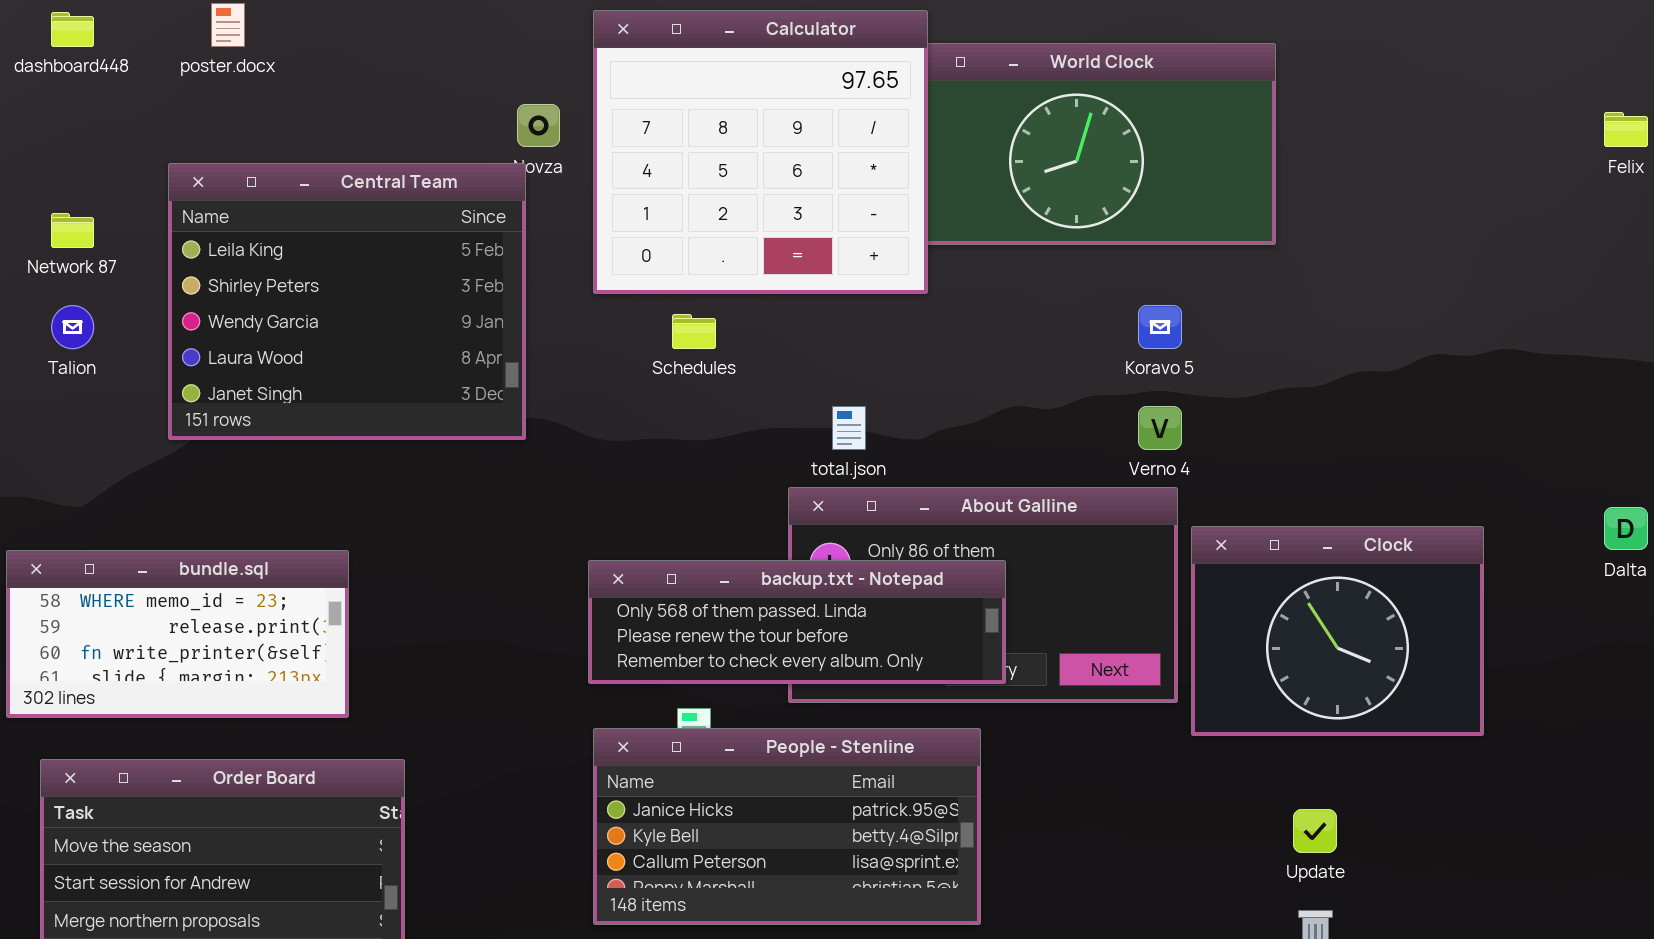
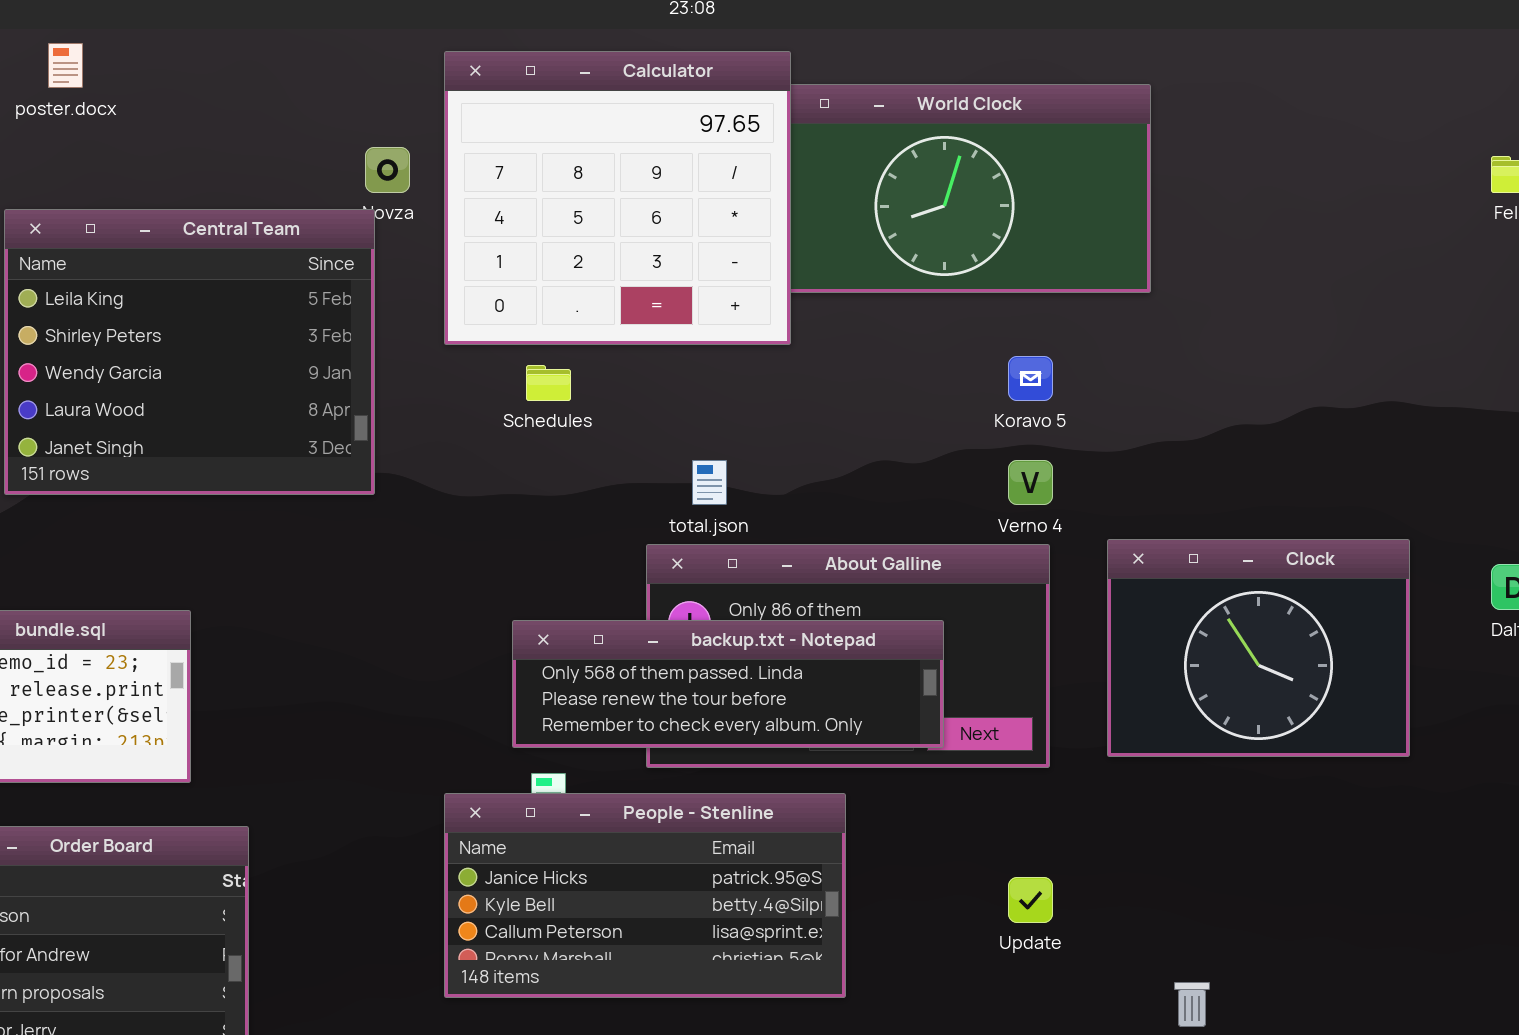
Clock: [1191,526,1484,736] -> [1107,539,1410,757], moved
backup.txt - Notepad: [588,560,1006,684] -> [512,620,944,748], moved
Update: [1293,809,1337,853] -> [1008,877,1053,923], moved

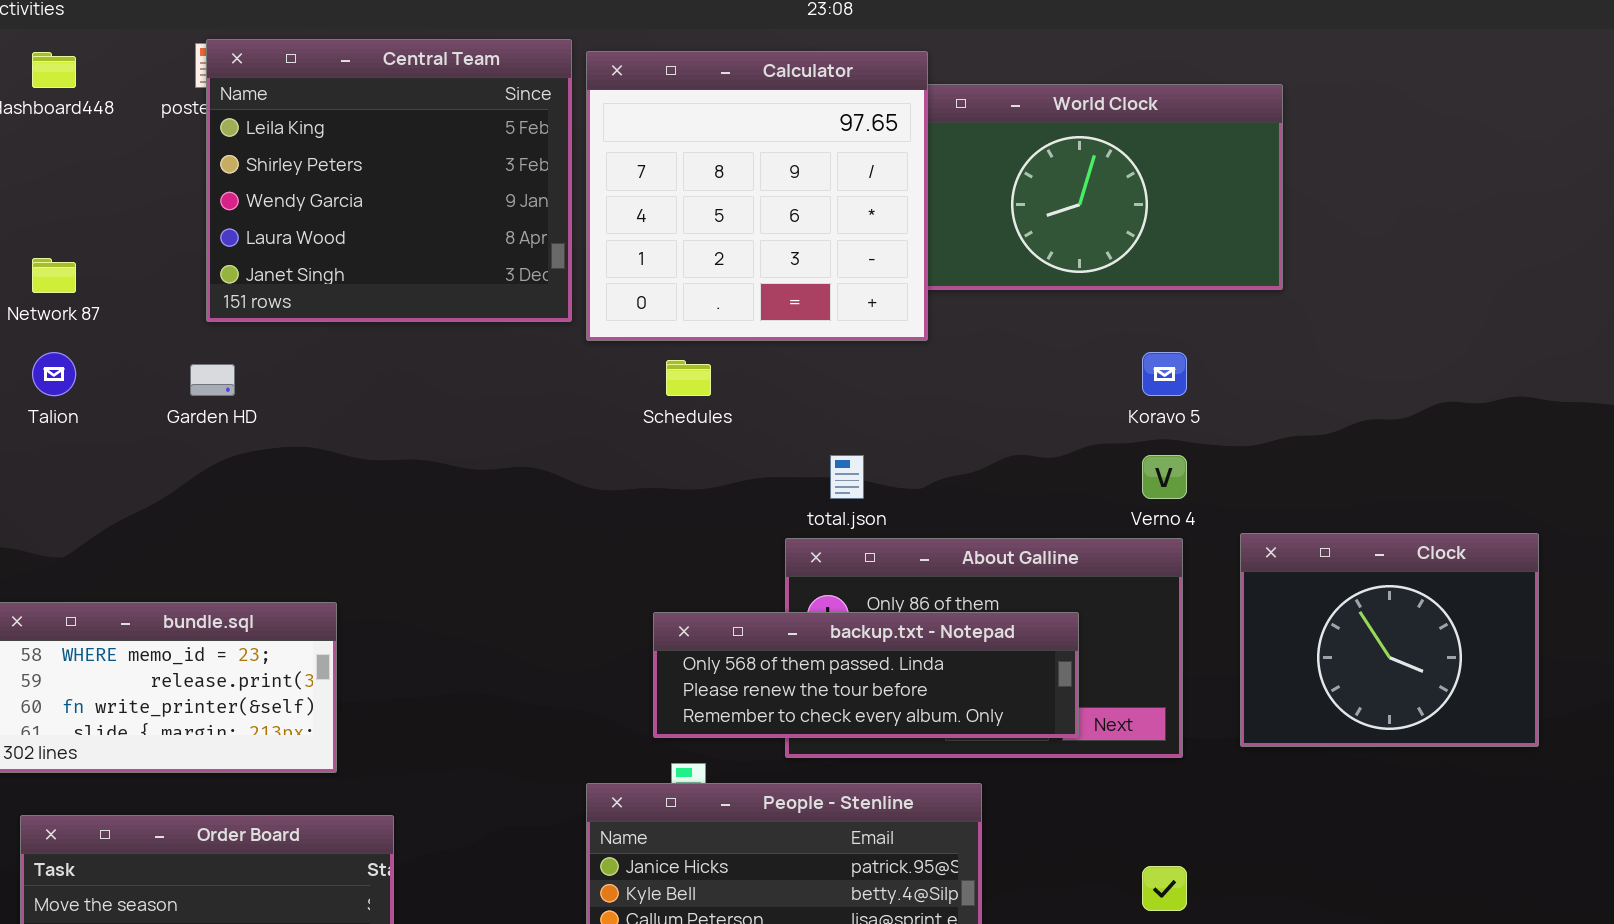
Central Team: [4,209,375,495] -> [206,39,572,322], moved

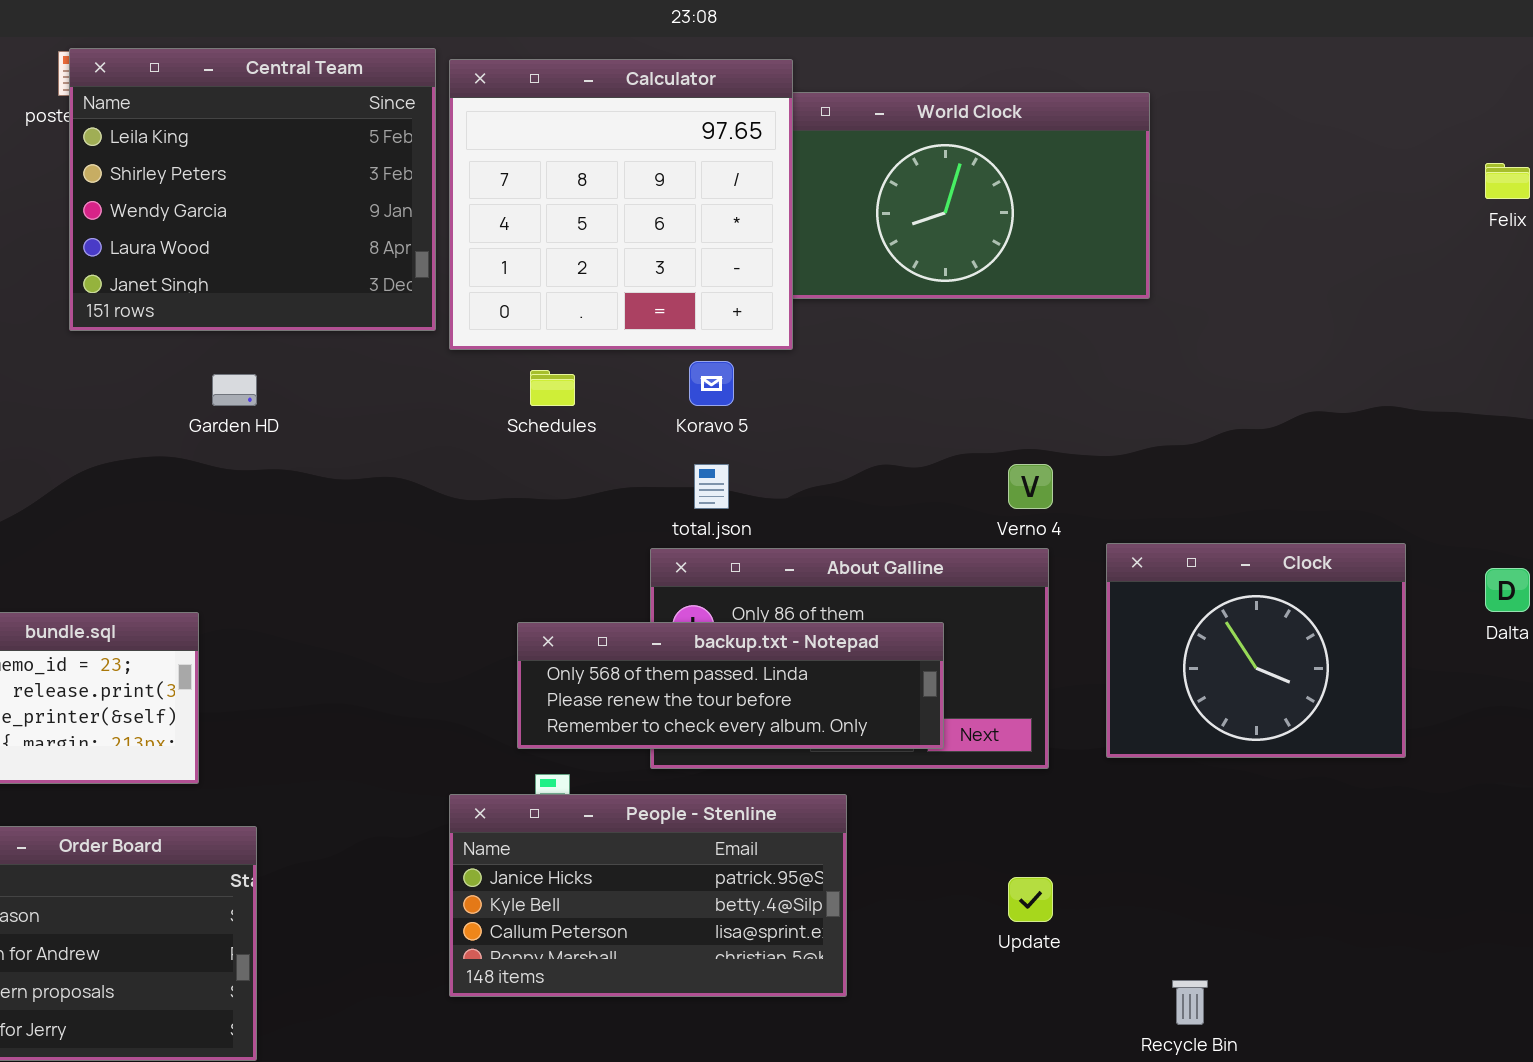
Koravo 5: [1142,352,1187,396] -> [689,361,734,406], moved
Garden HD: [190,364,235,396] -> [212,374,257,406], moved

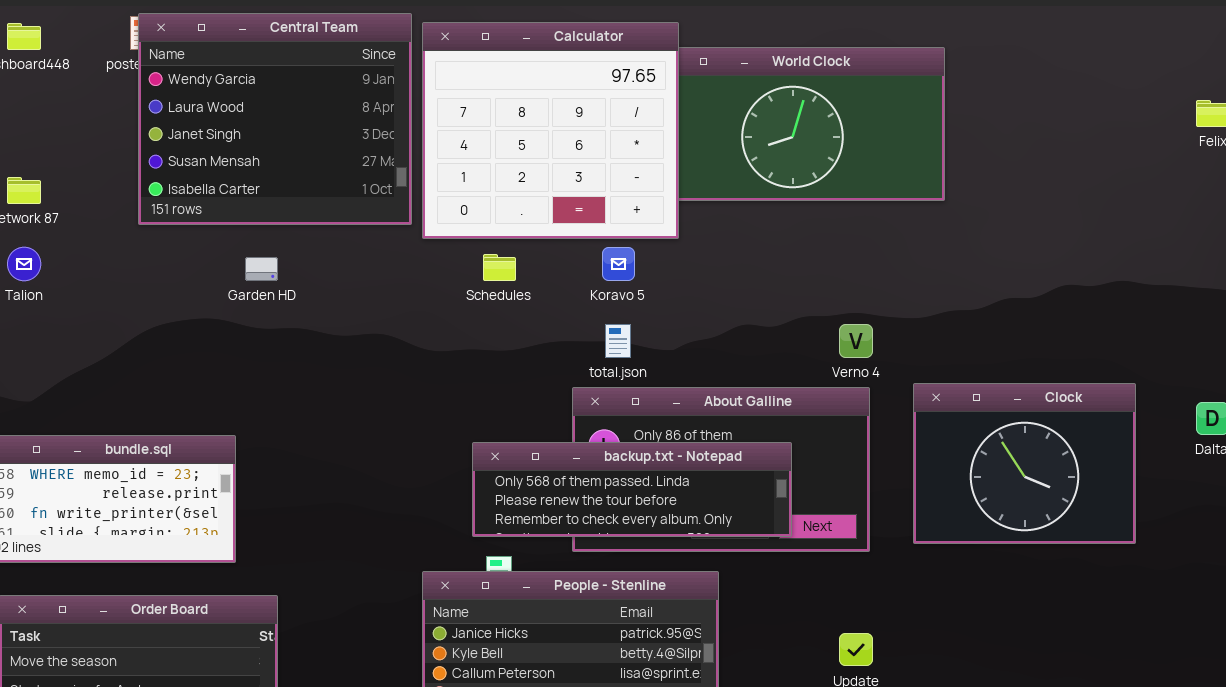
Central Team: [69,48,436,331] -> [138,13,412,225], scrolled down 2 rows

